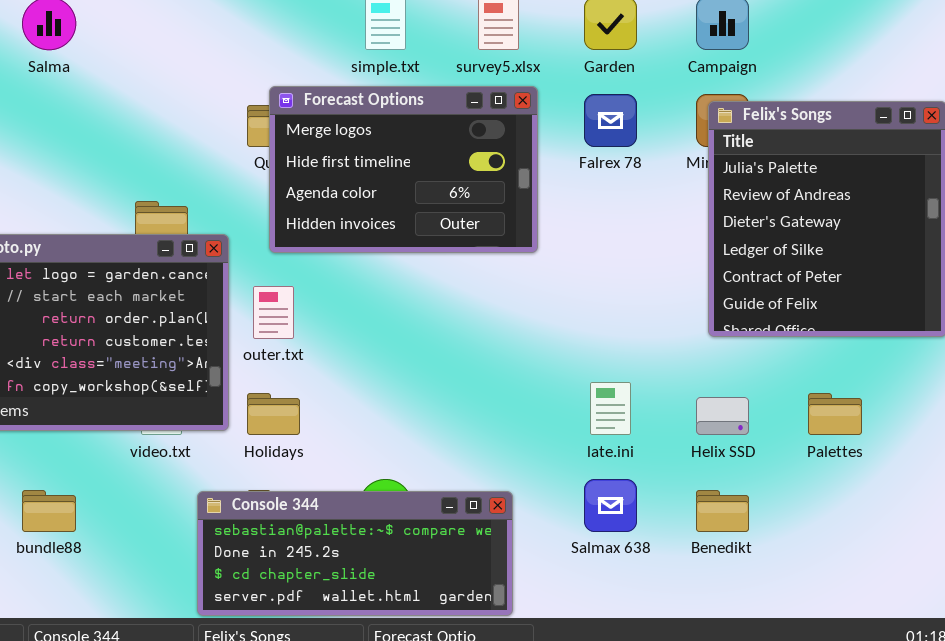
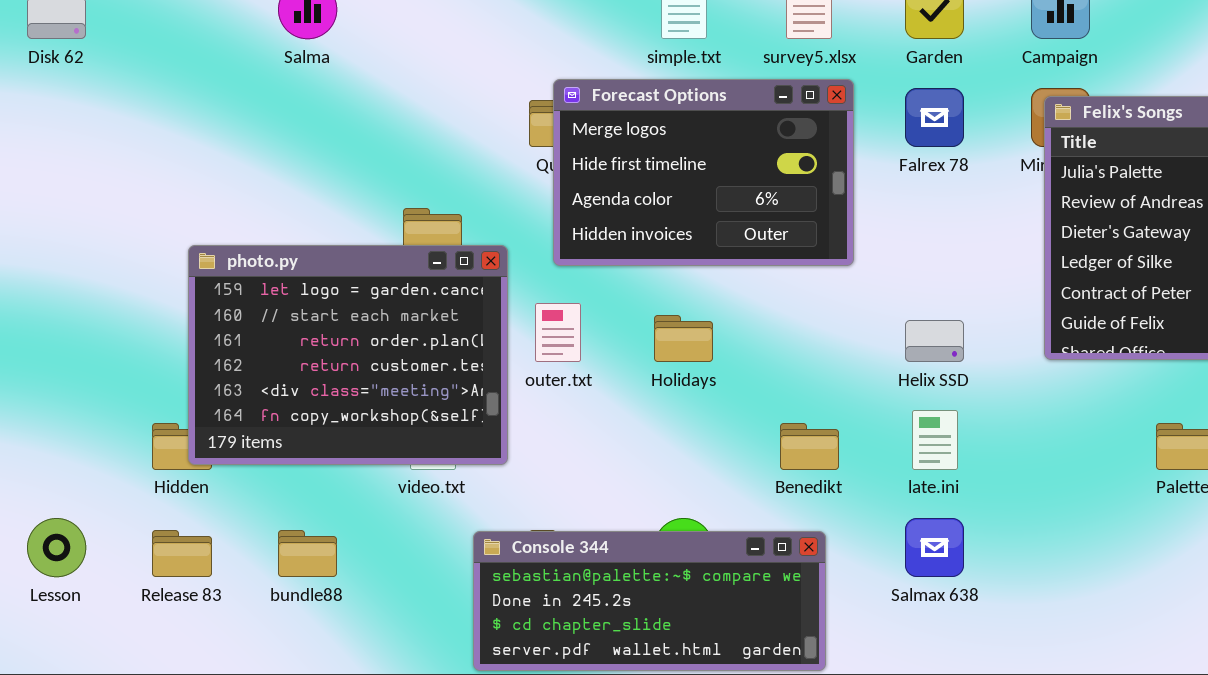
Holidays: [247,393,300,435] -> [654,315,713,362], moved
Helix SSD: [696,397,749,435] -> [905,320,964,362], moved
Benedikt: [696,490,749,532] -> [780,423,839,470], moved

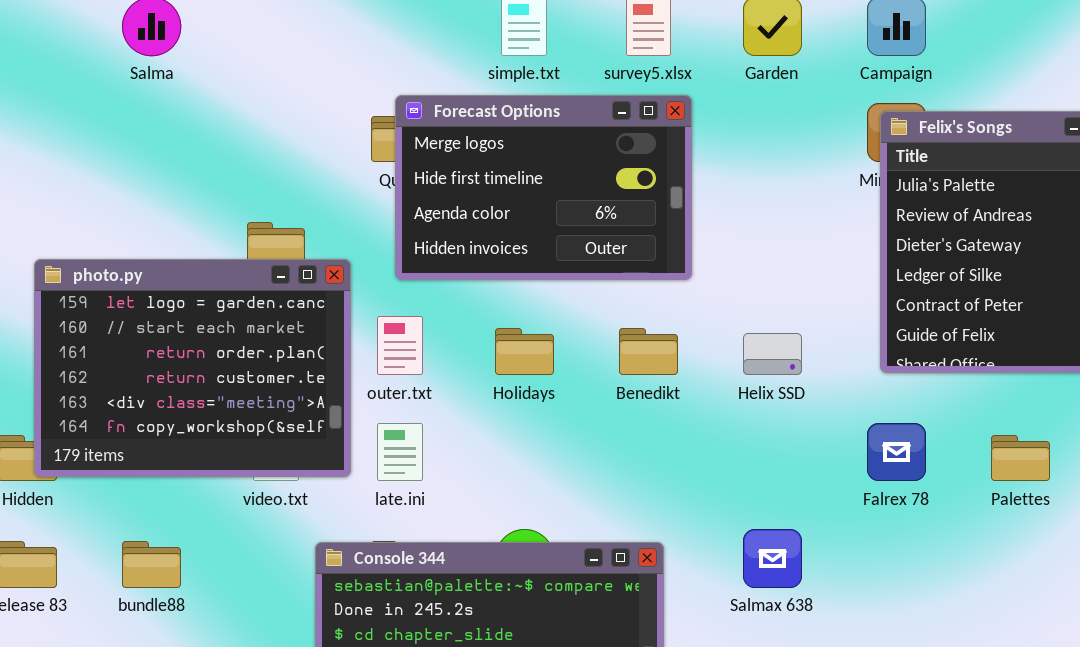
Falrex 78: [905,88,964,147] -> [867,423,926,481], moved
late.ini: [912,410,958,470] -> [377,423,423,481], moved
Benedikt: [780,423,839,470] -> [619,328,678,375], moved

